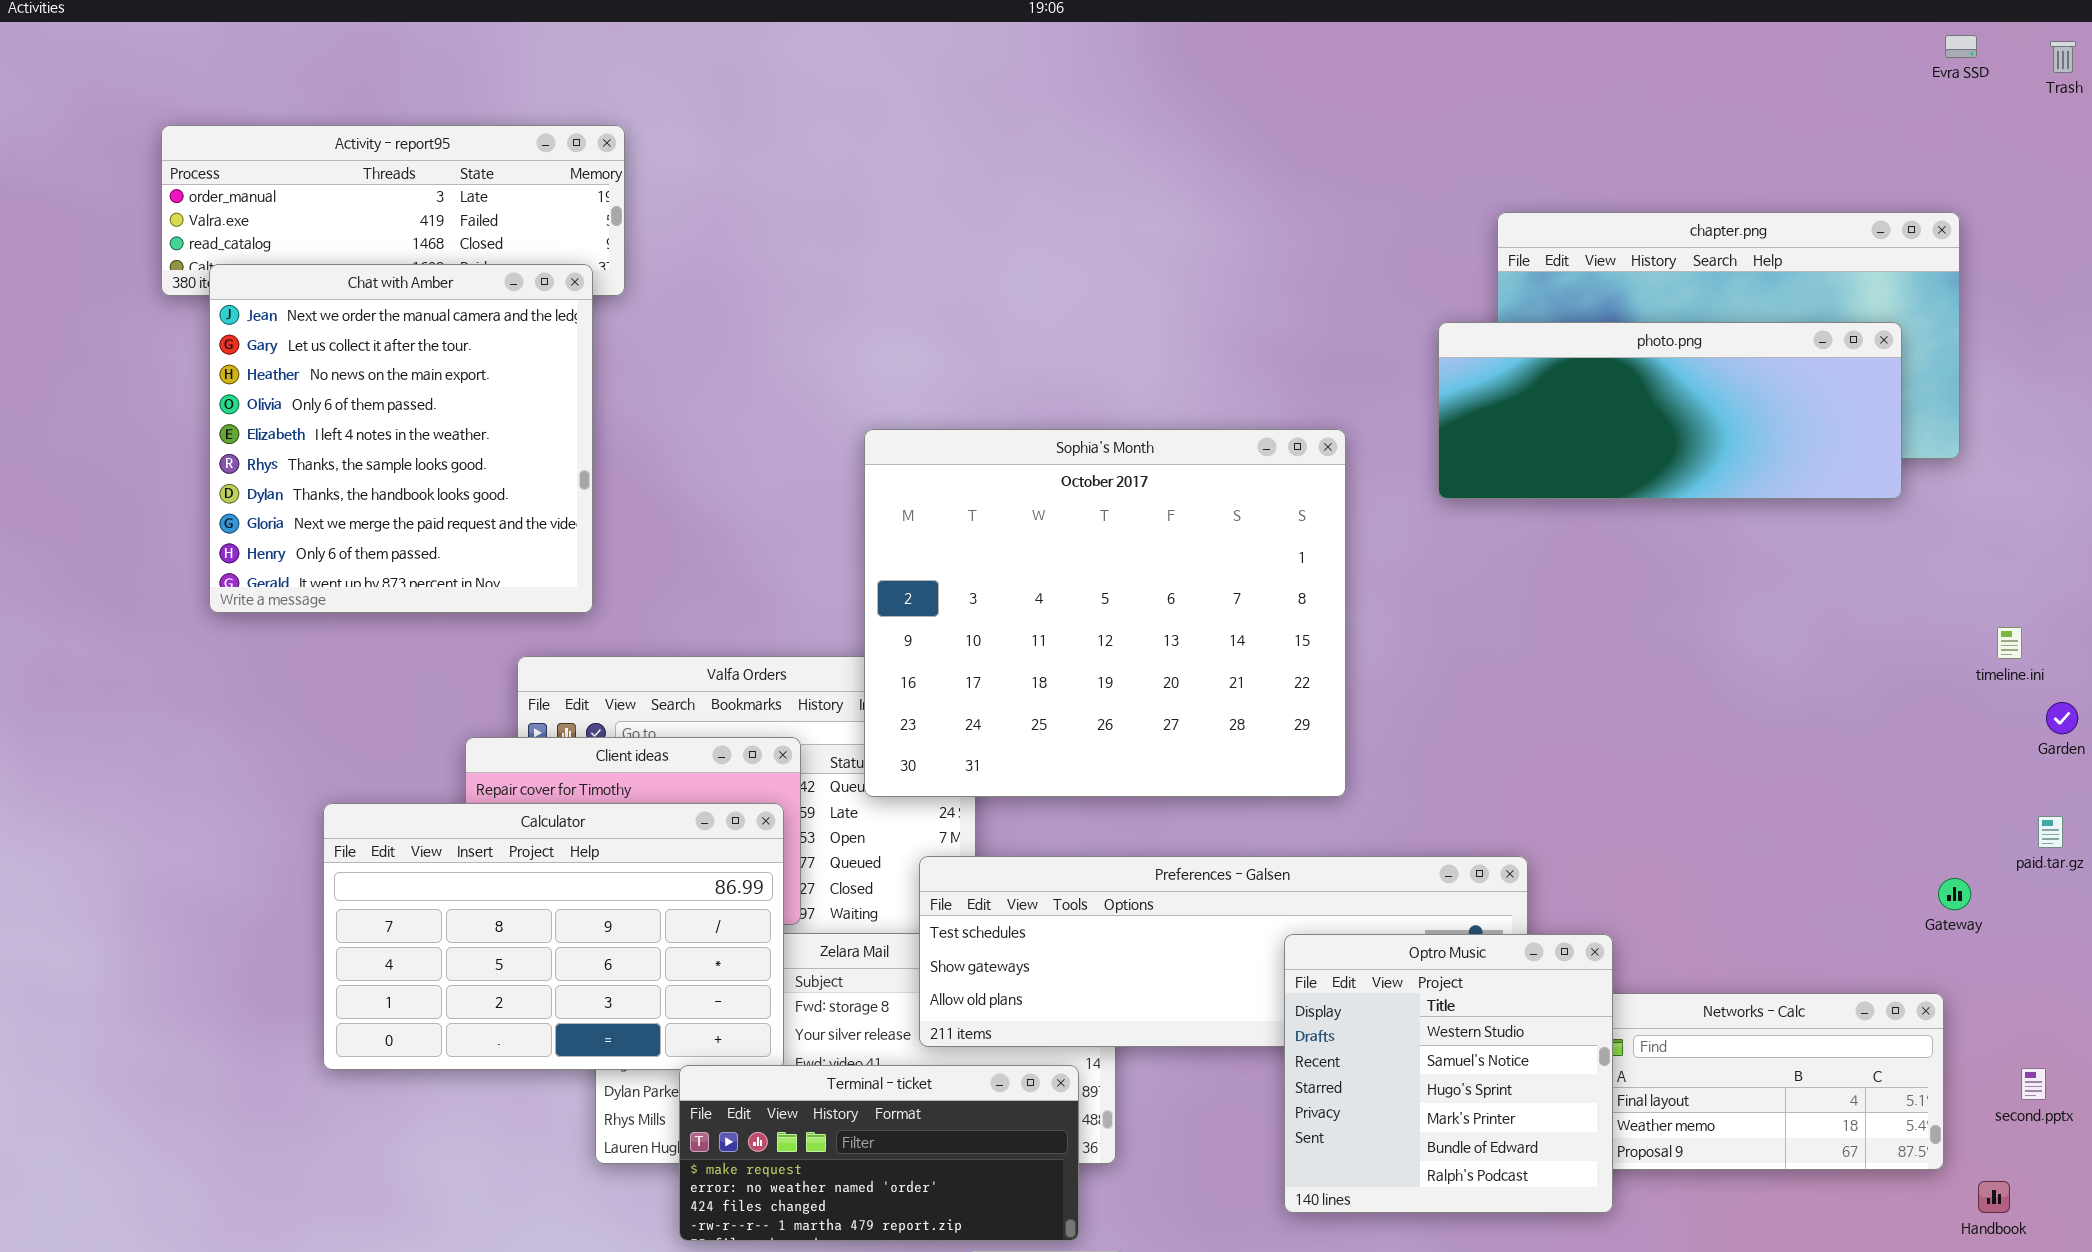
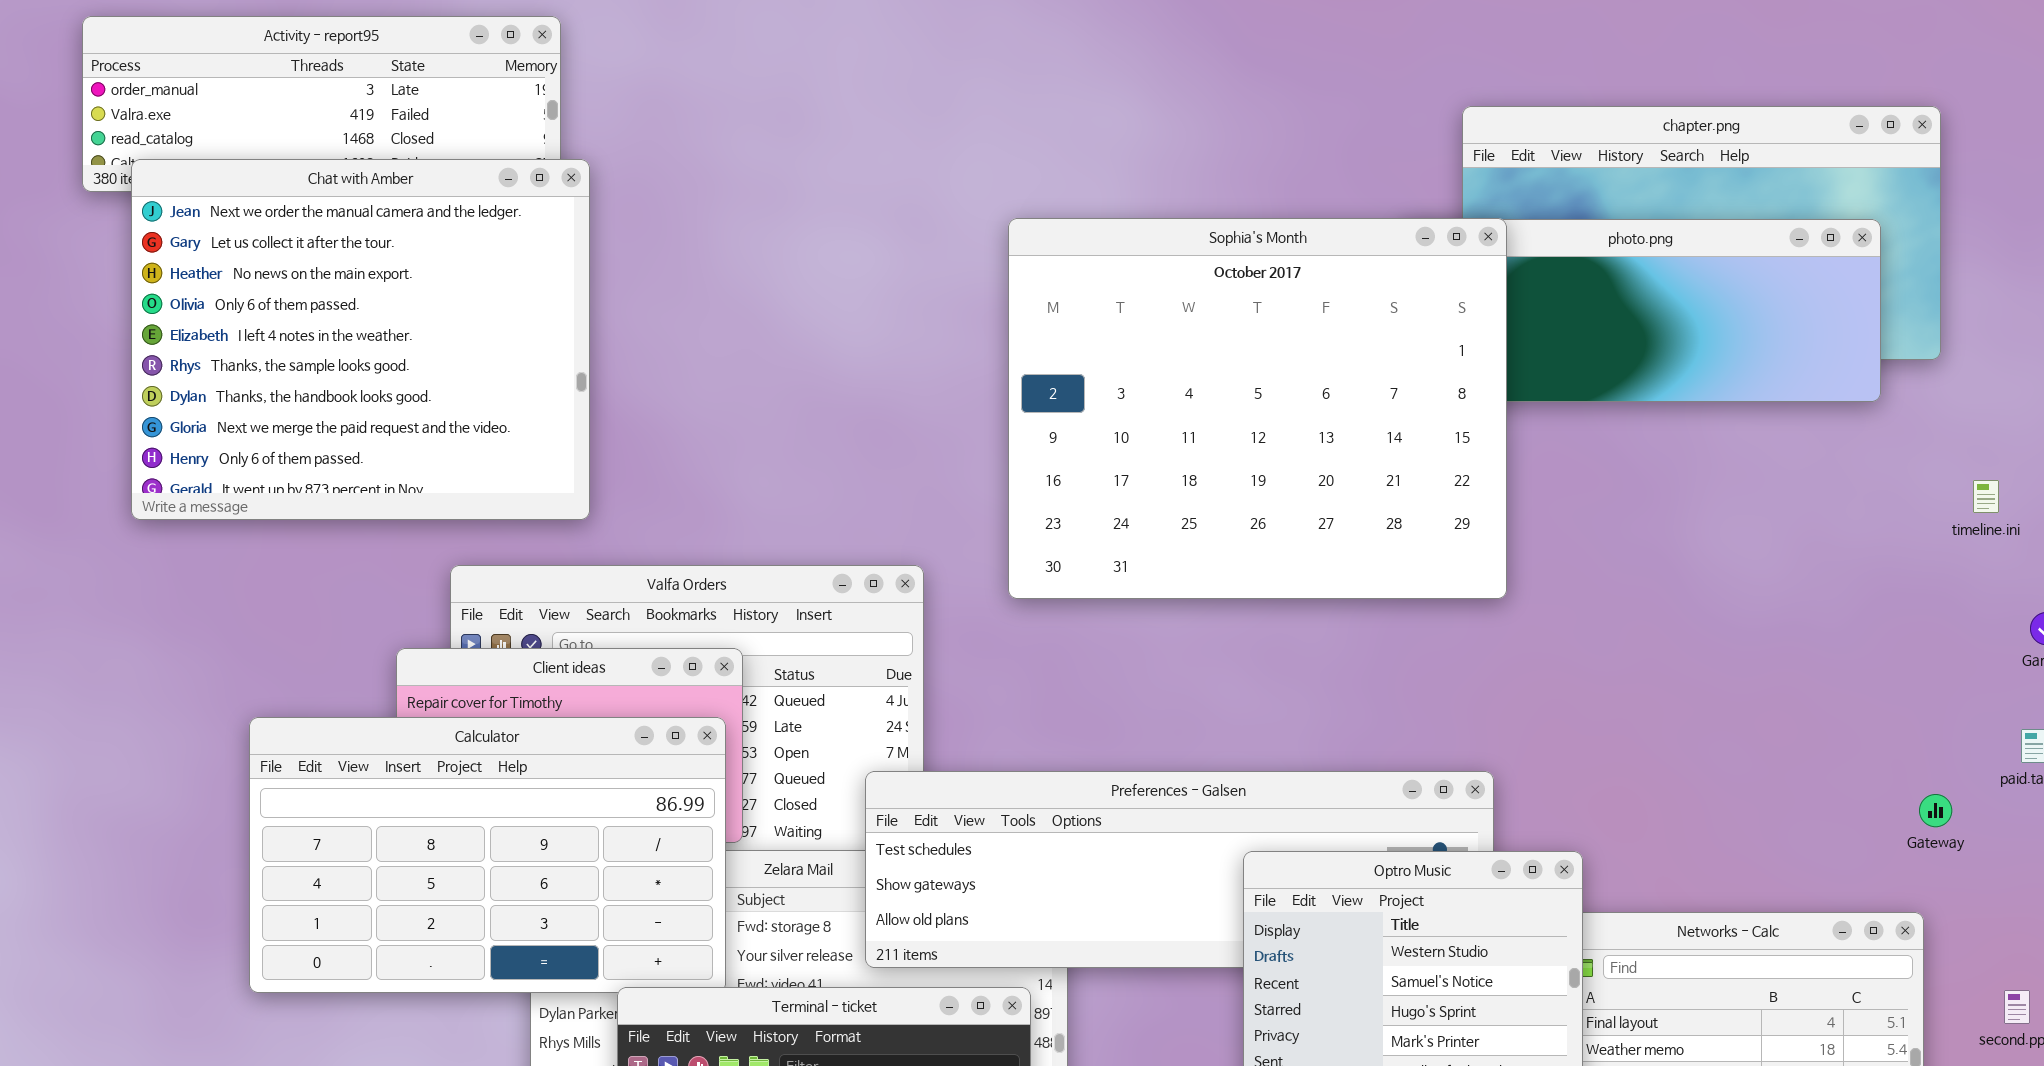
Chat with Amber: [209,264,593,613] -> [131,159,590,520], resized
Sophia's Month: [864,429,1346,797] -> [1008,218,1507,599], moved
timeline.ini: [1997,627,2022,659] -> [1973,480,1999,513], moved

